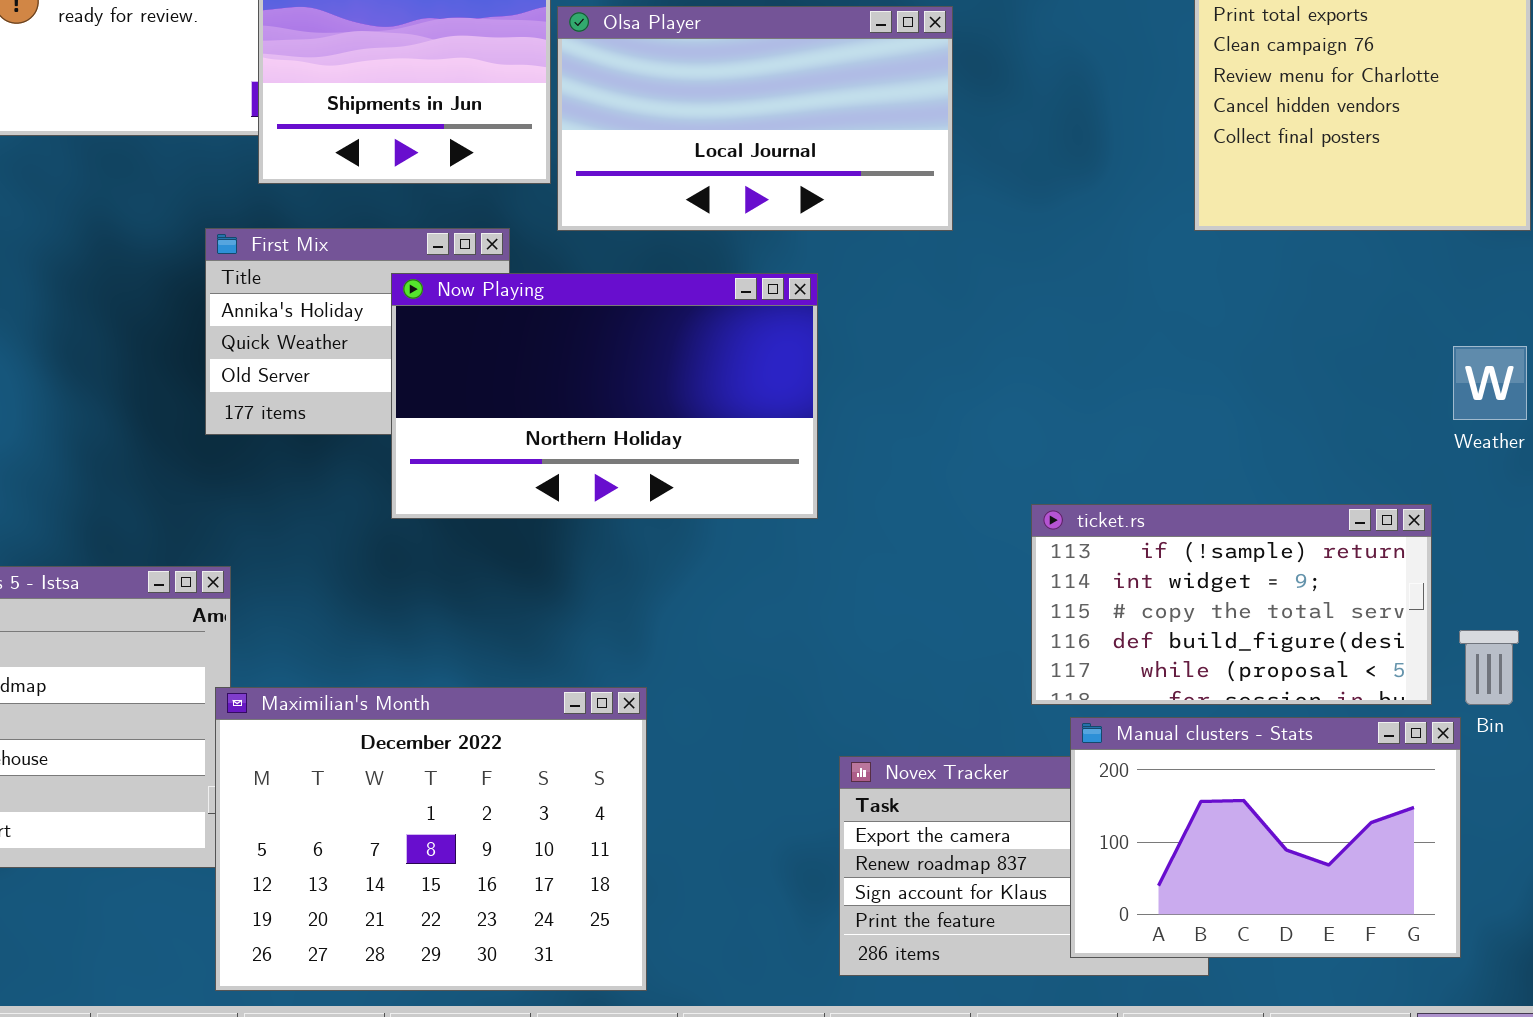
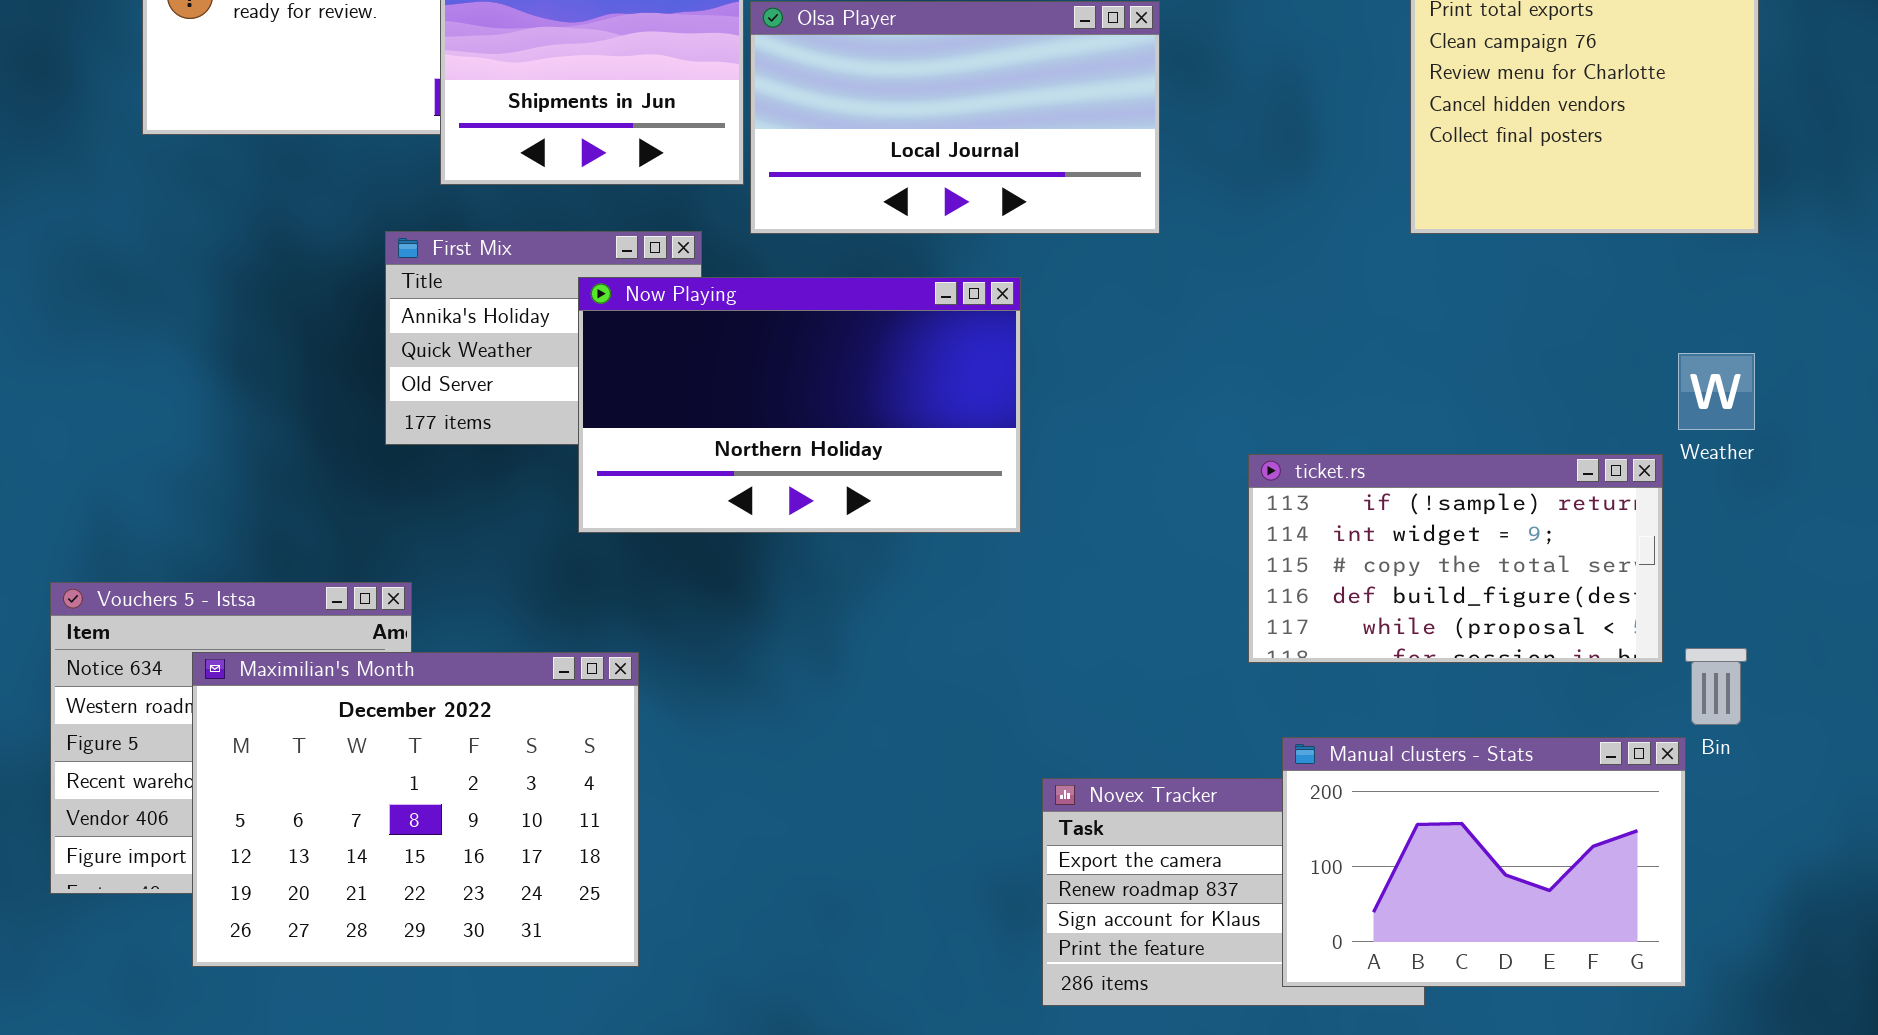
ticket.rs: [1031,504,1432,705] -> [1248,454,1663,663], moved
Maximilian's Month: [215,687,647,991] -> [192,652,639,967], moved

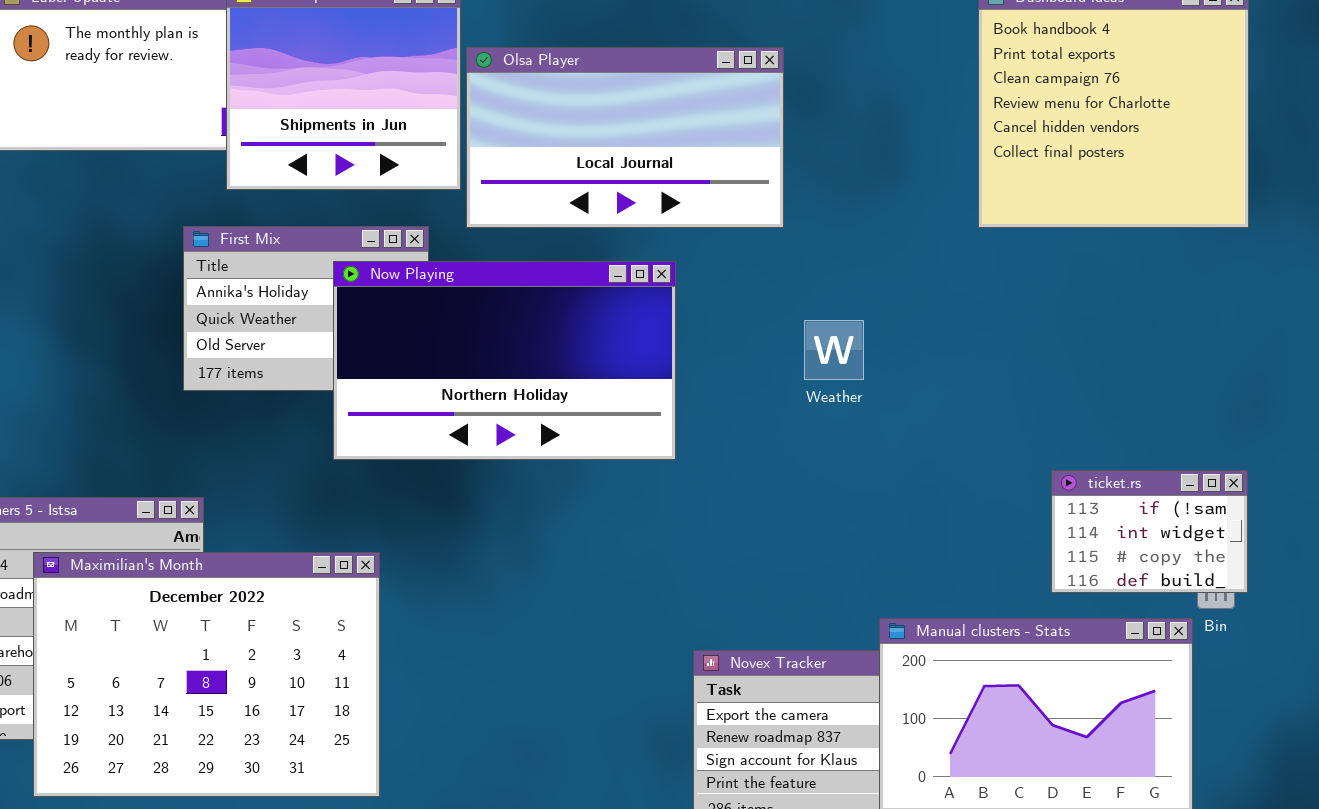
Weather: [1678,353,1755,430] -> [804,320,864,380], moved
ticket.rs: [1248,454,1663,663] -> [1051,470,1248,593], moved, resized

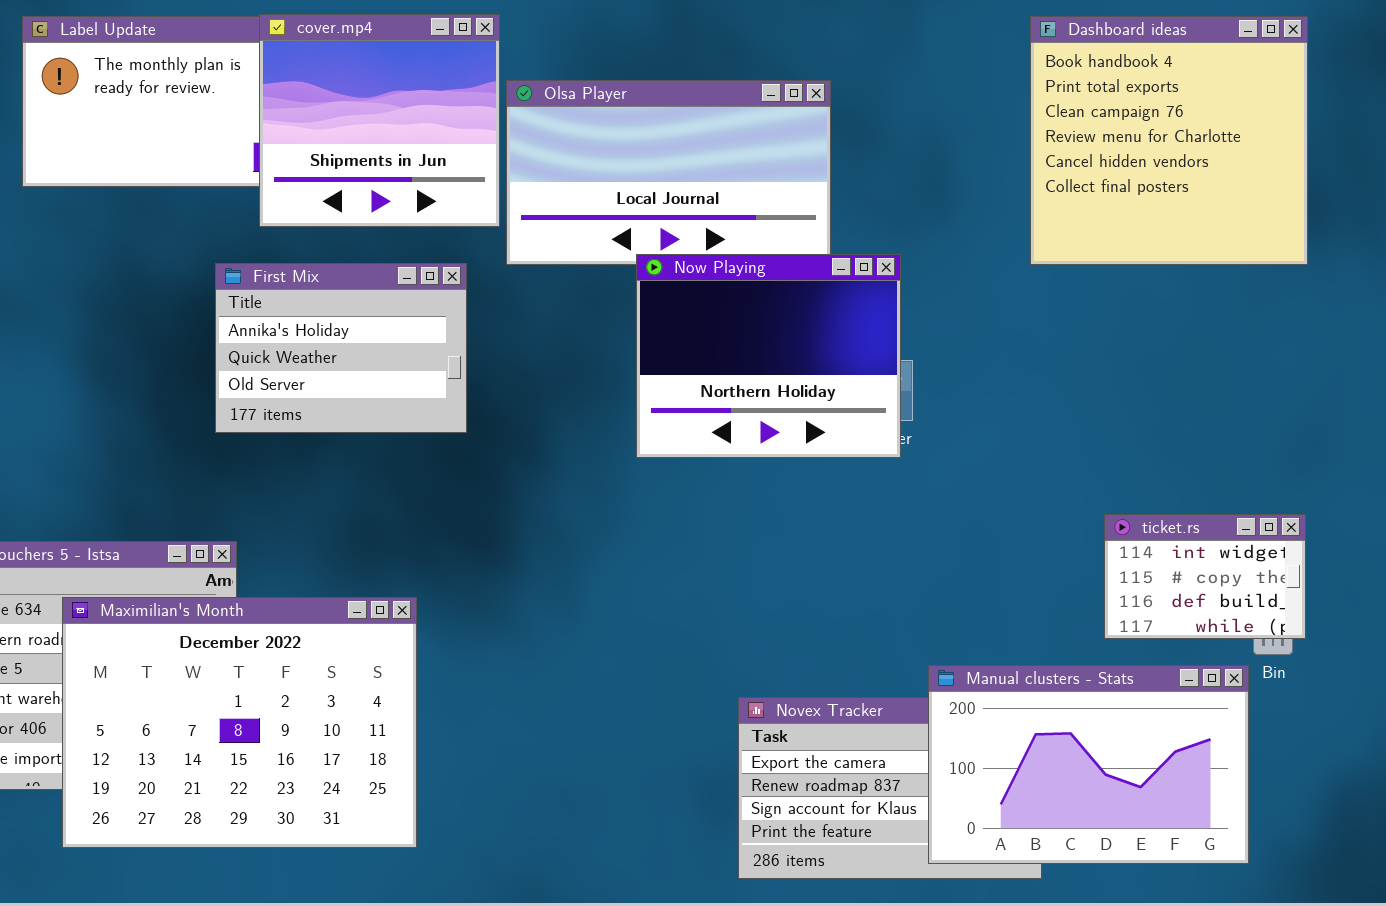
Now Playing: [333,261,676,460] -> [636,254,901,458], moved, resized
ticket.rs: [1051,470,1248,593] -> [1104,514,1306,639], scrolled down 1 row

